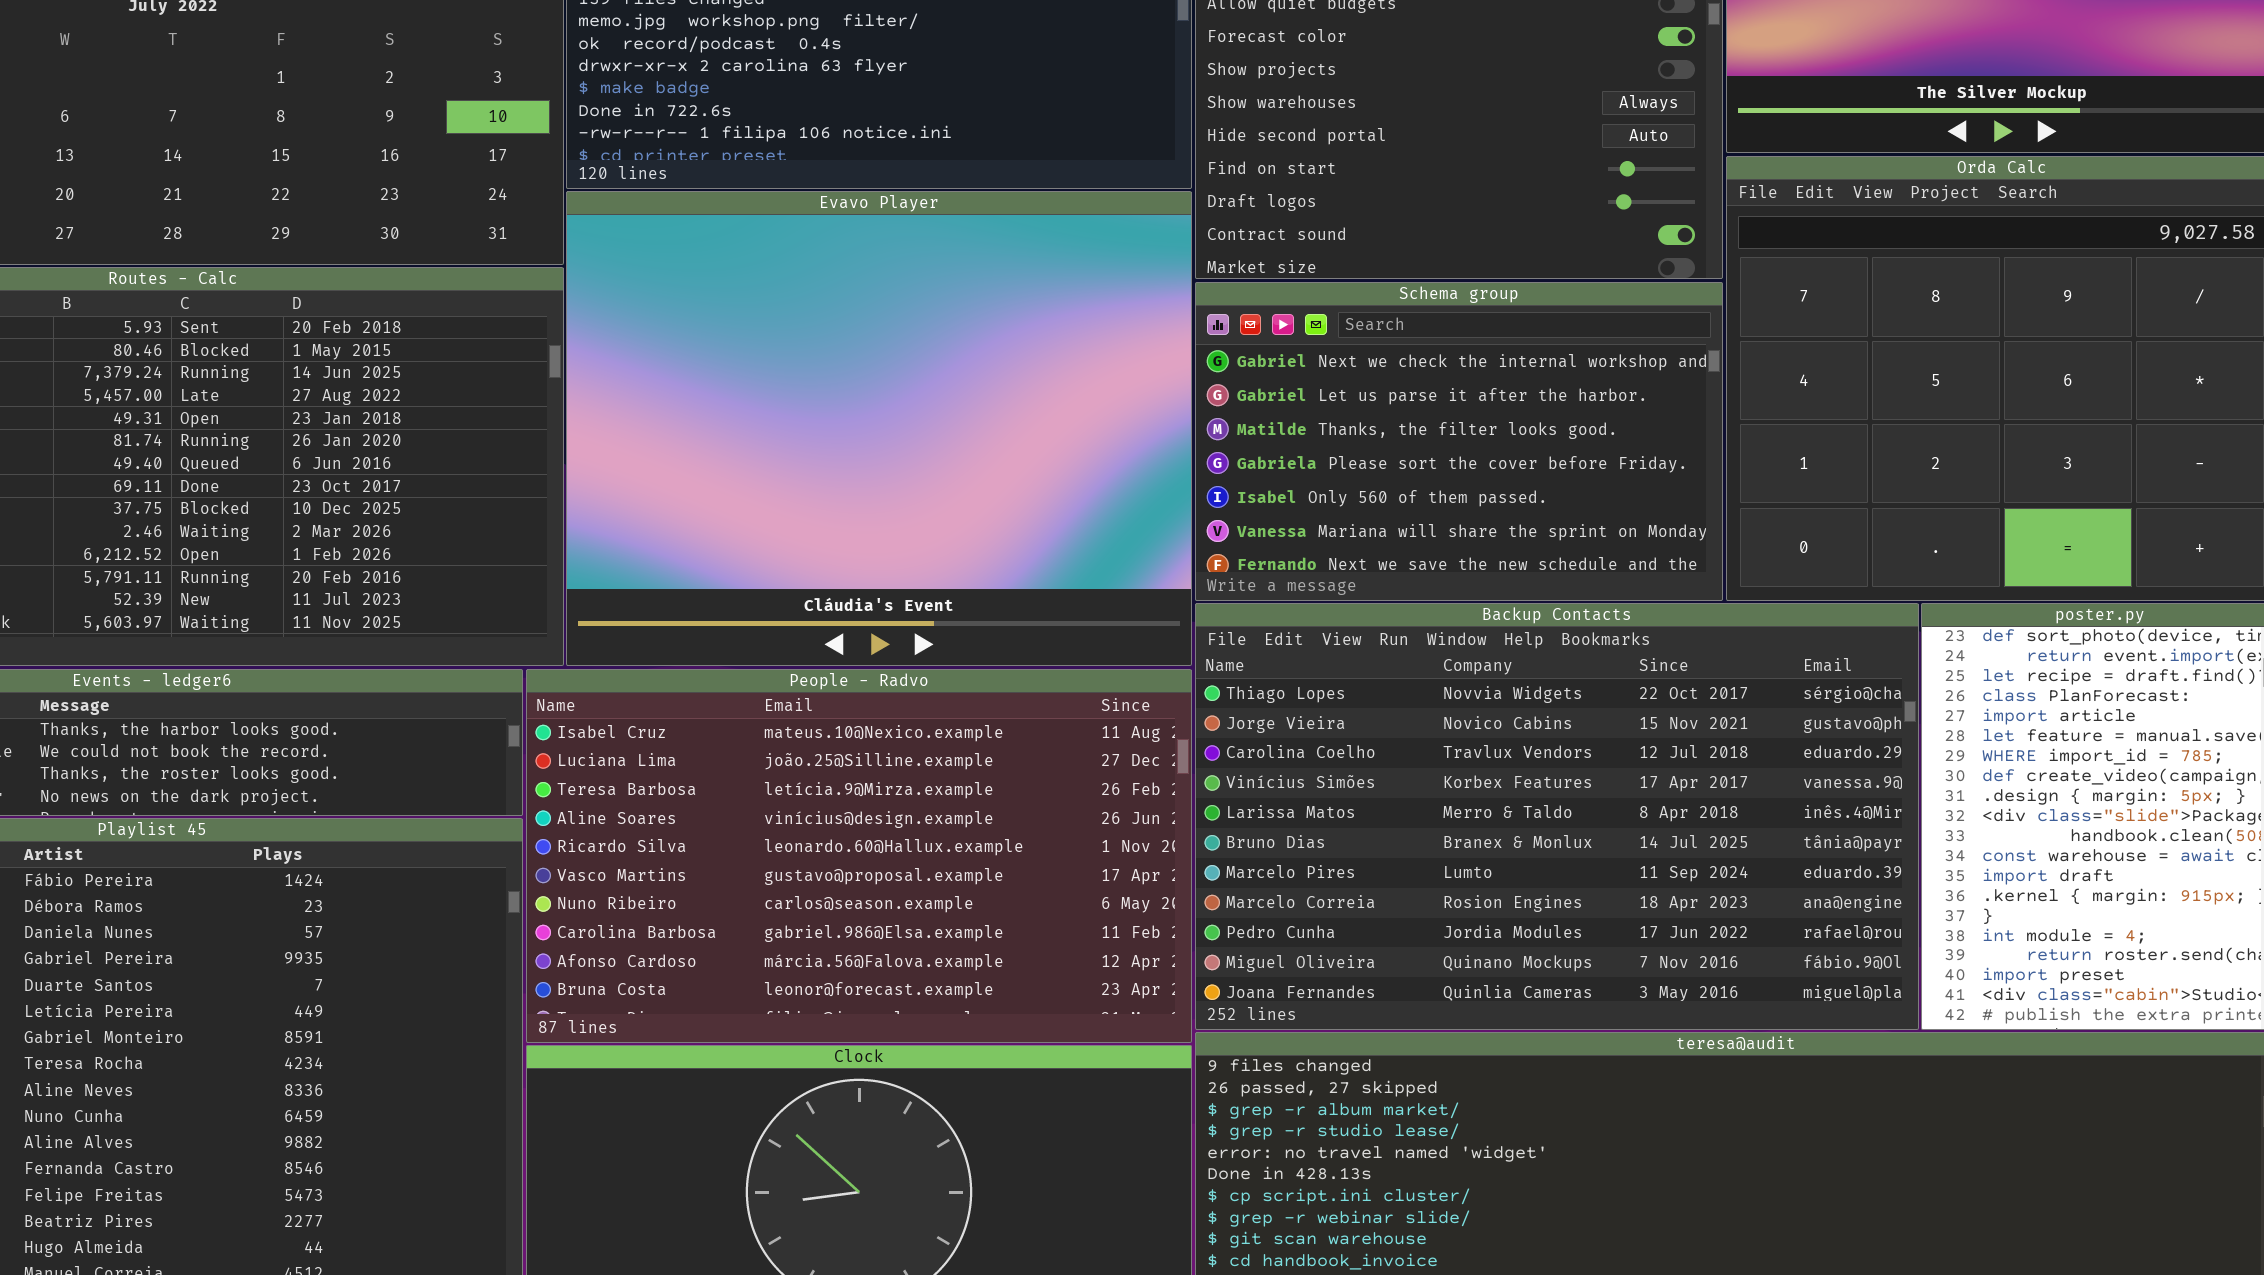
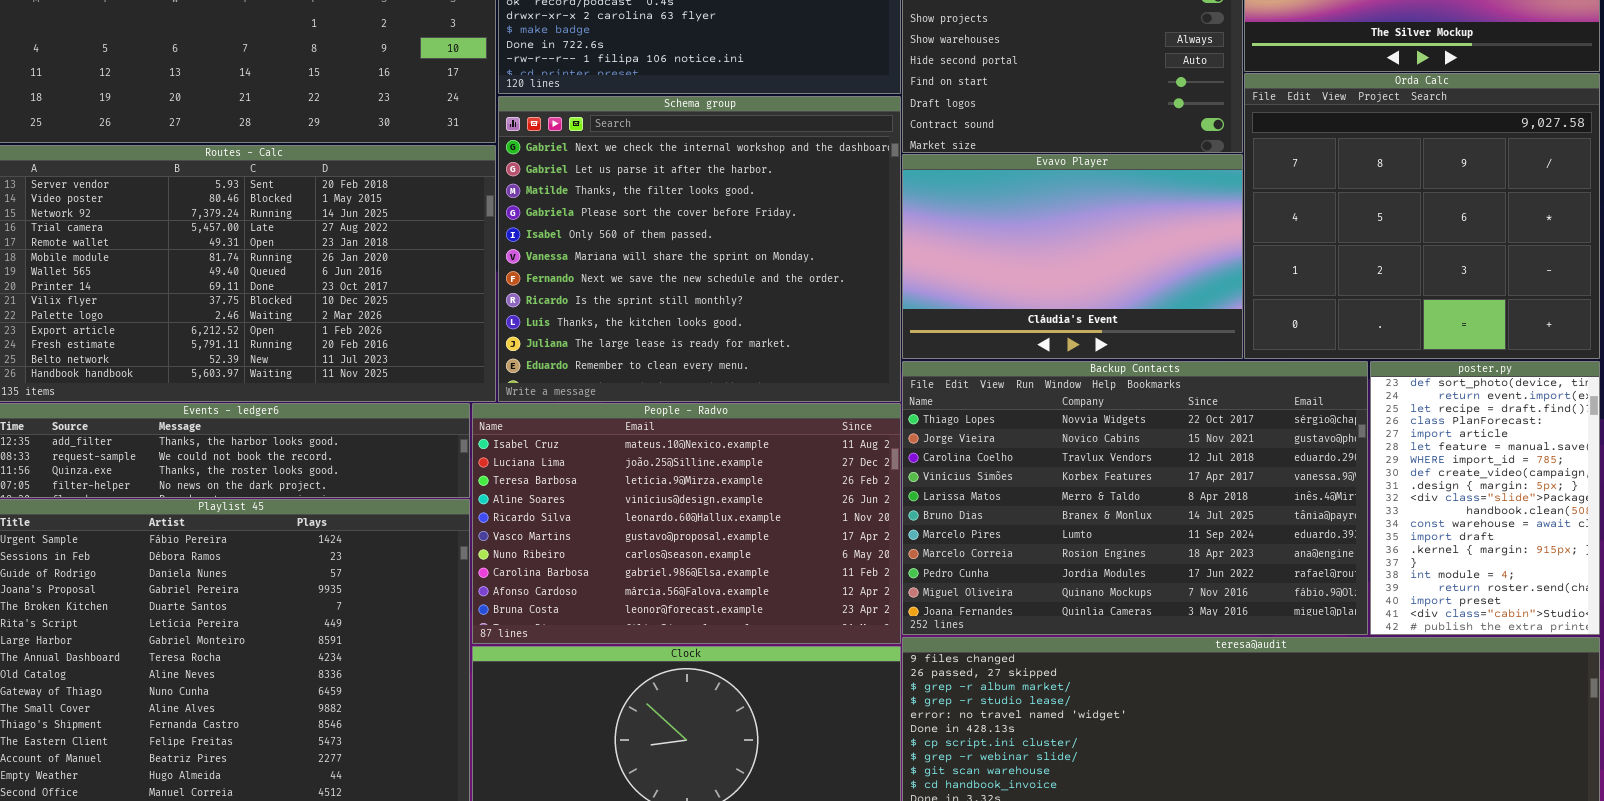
Evavo Player: [566,191,1192,666] -> [902,154,1243,359], moved, resized
Schema group: [1195,282,1723,601] -> [498,96,901,402], moved, resized

